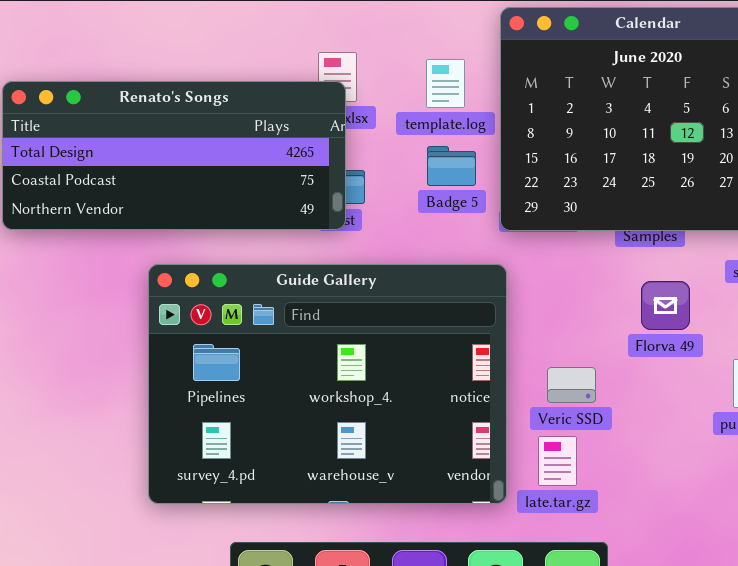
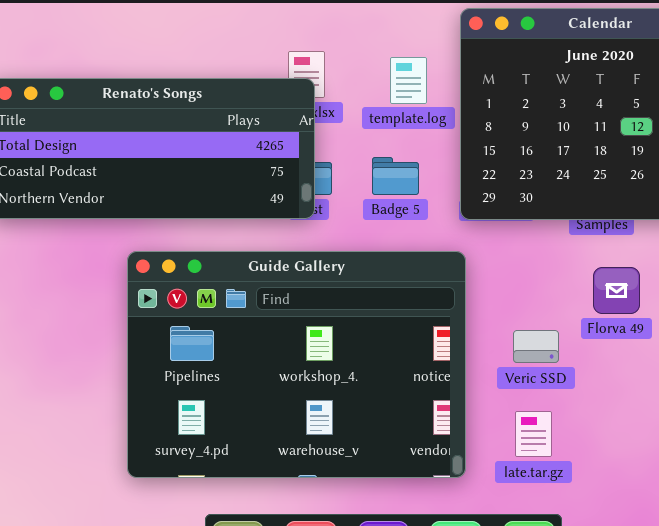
Badge 5: [427,146,476,186] -> [372,157,419,195], moved
Veric SSD: [547,367,596,403] -> [513,330,559,363], moved
late.tar.gz: [538,436,577,486] -> [515,411,552,457], moved

